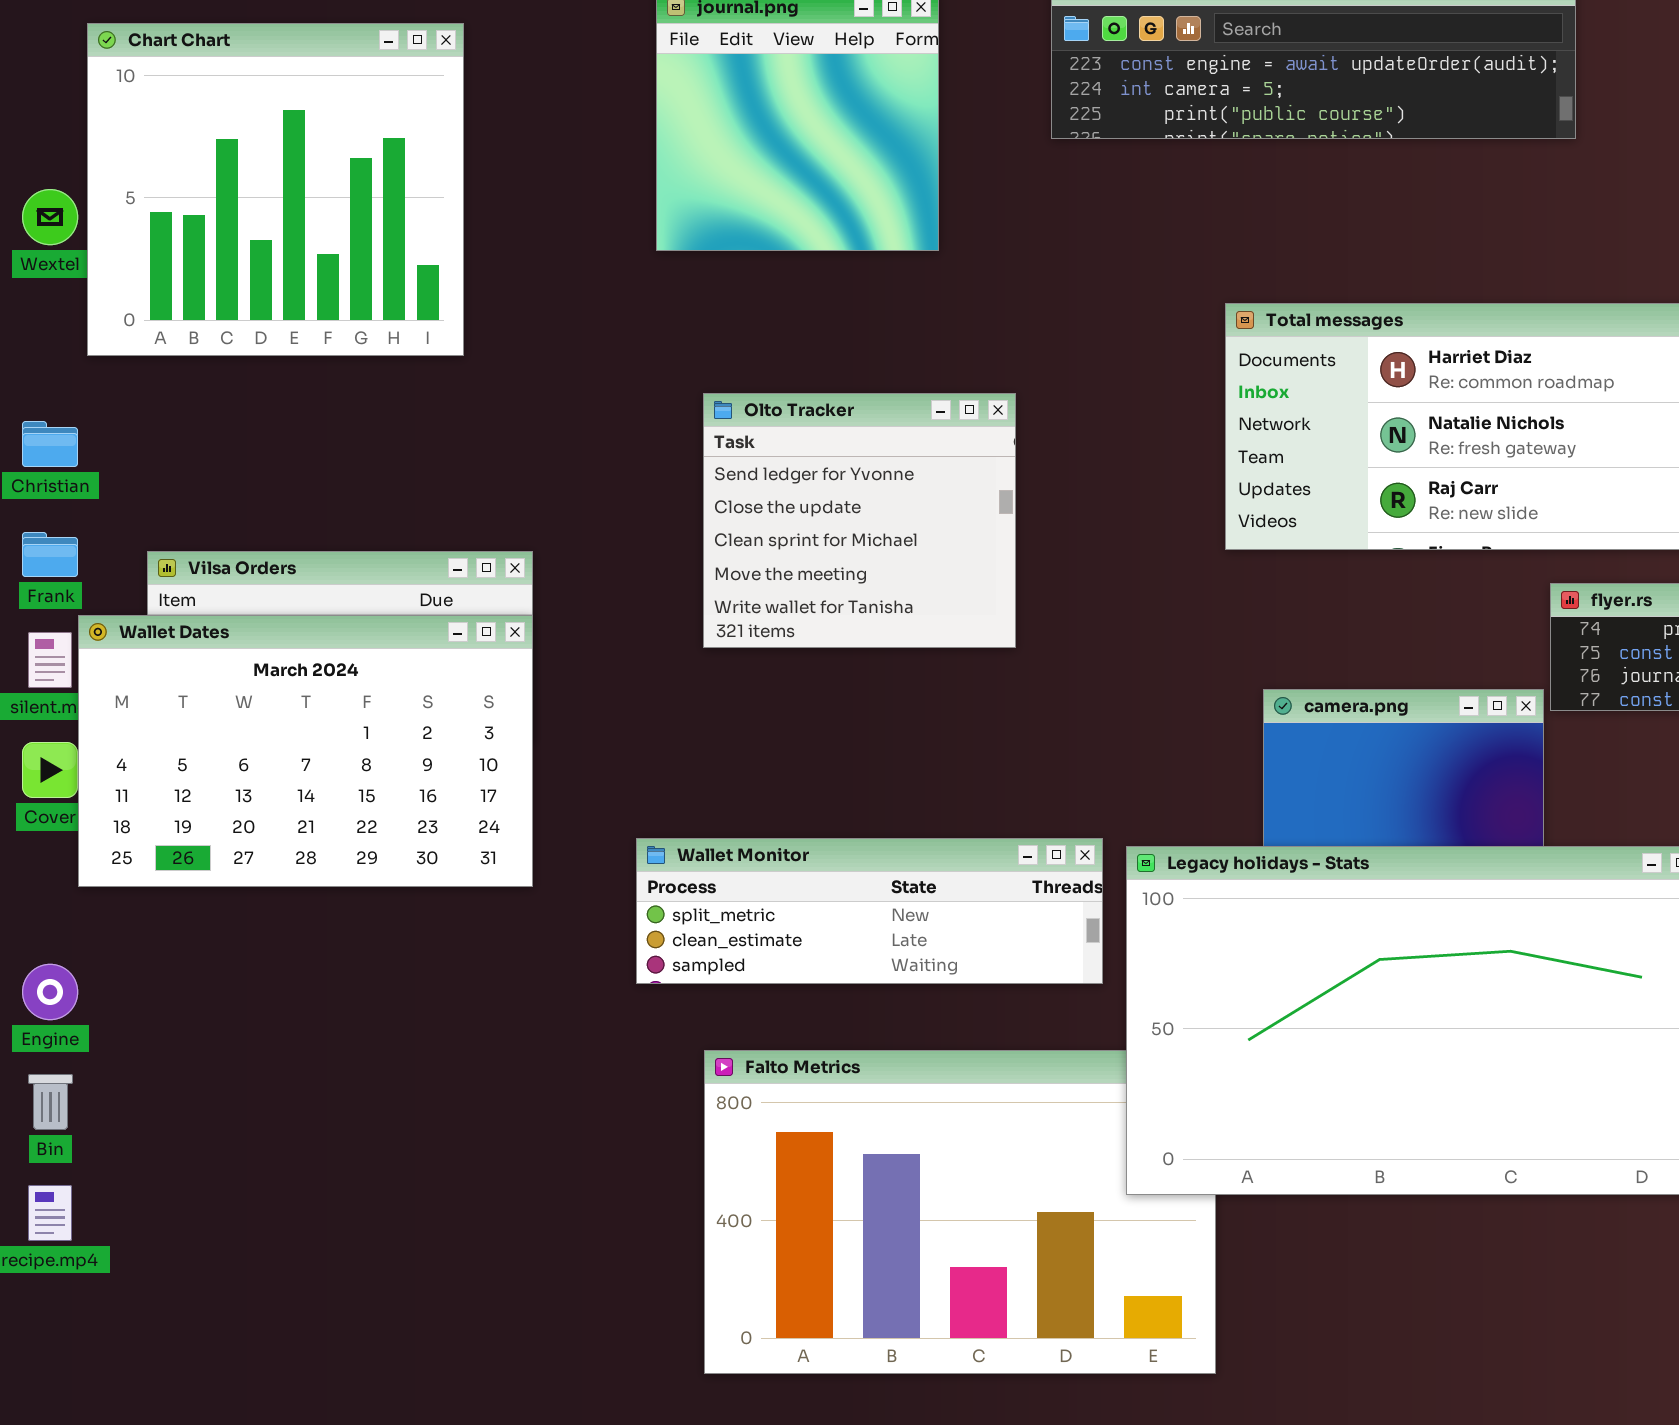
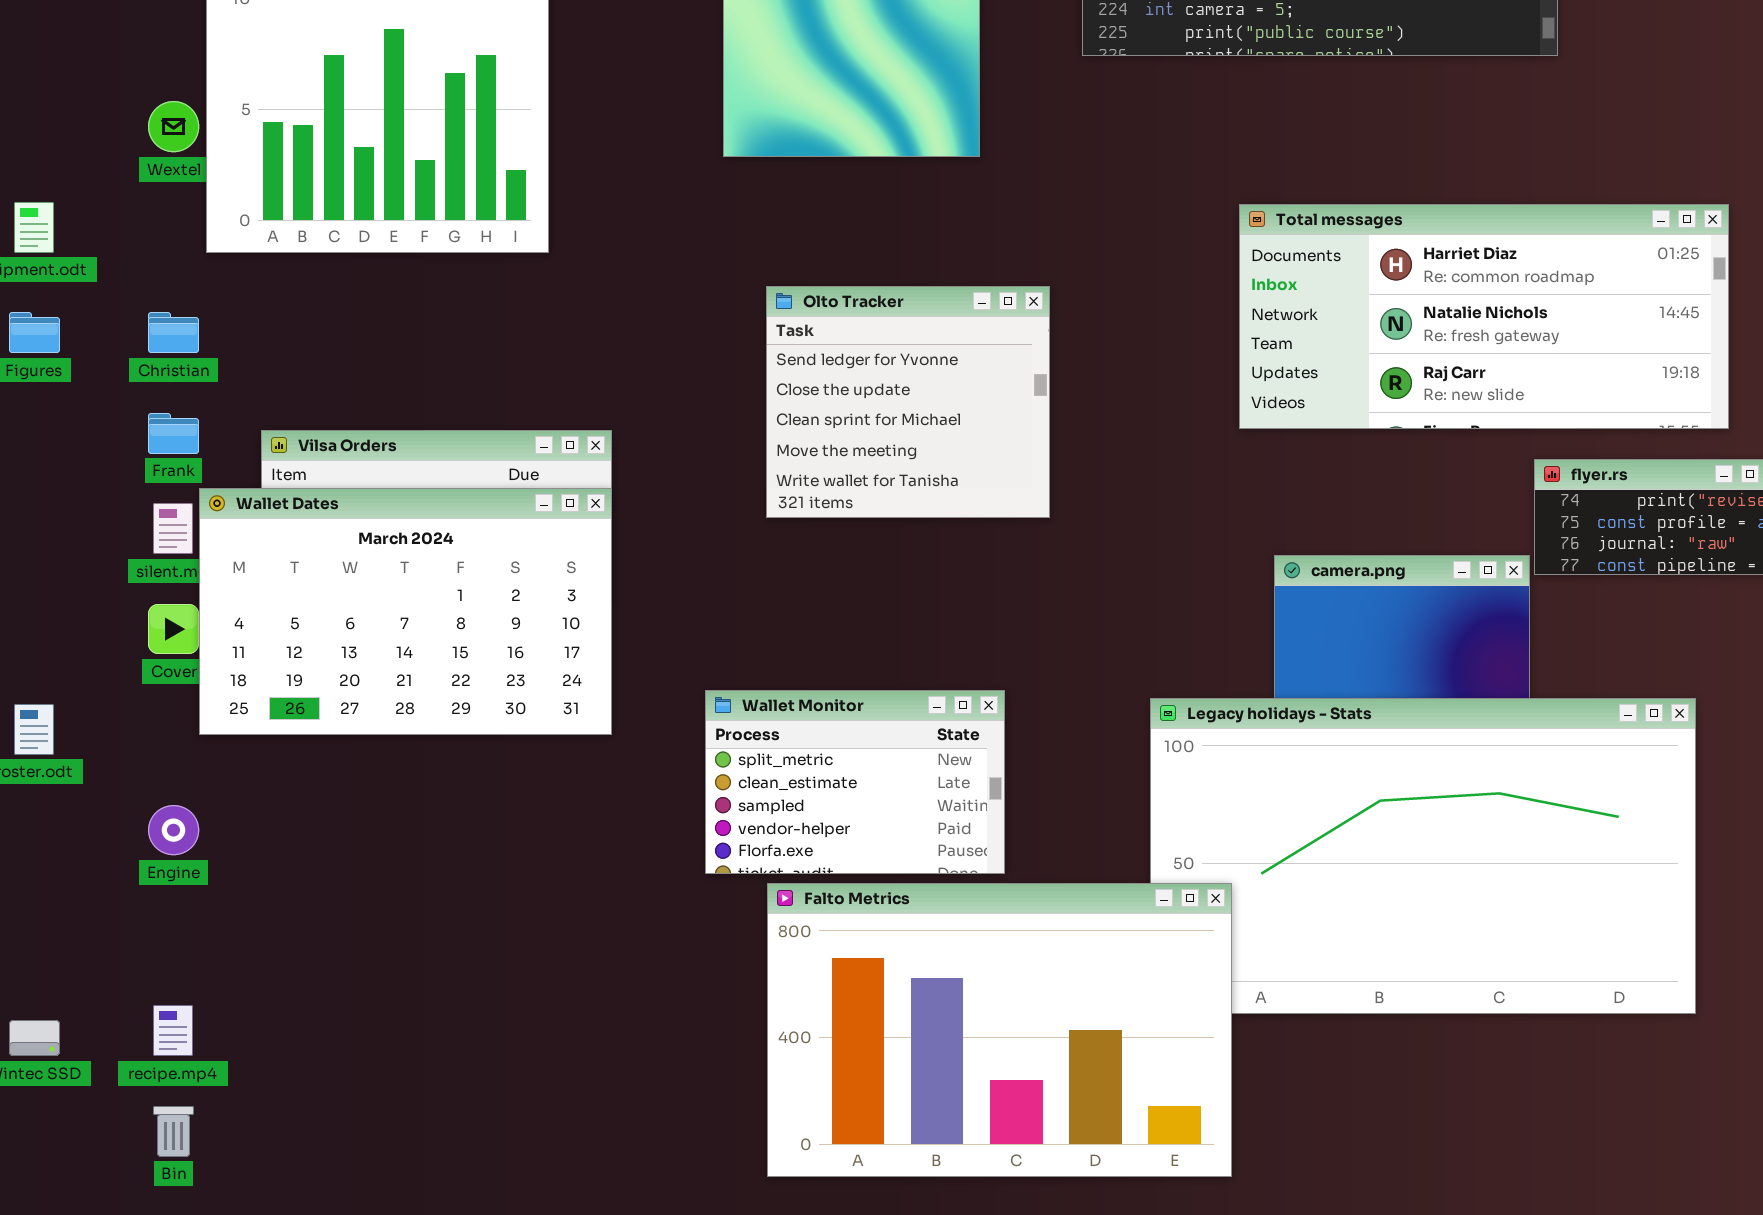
Wallet Monitor: [636,838,1103,984] -> [705,690,1005,874], resized
Falto Metrics: [704,1050,1216,1374] -> [767,883,1232,1177], raised
Bin: [28,1074,73,1130] -> [153,1106,194,1157], moved

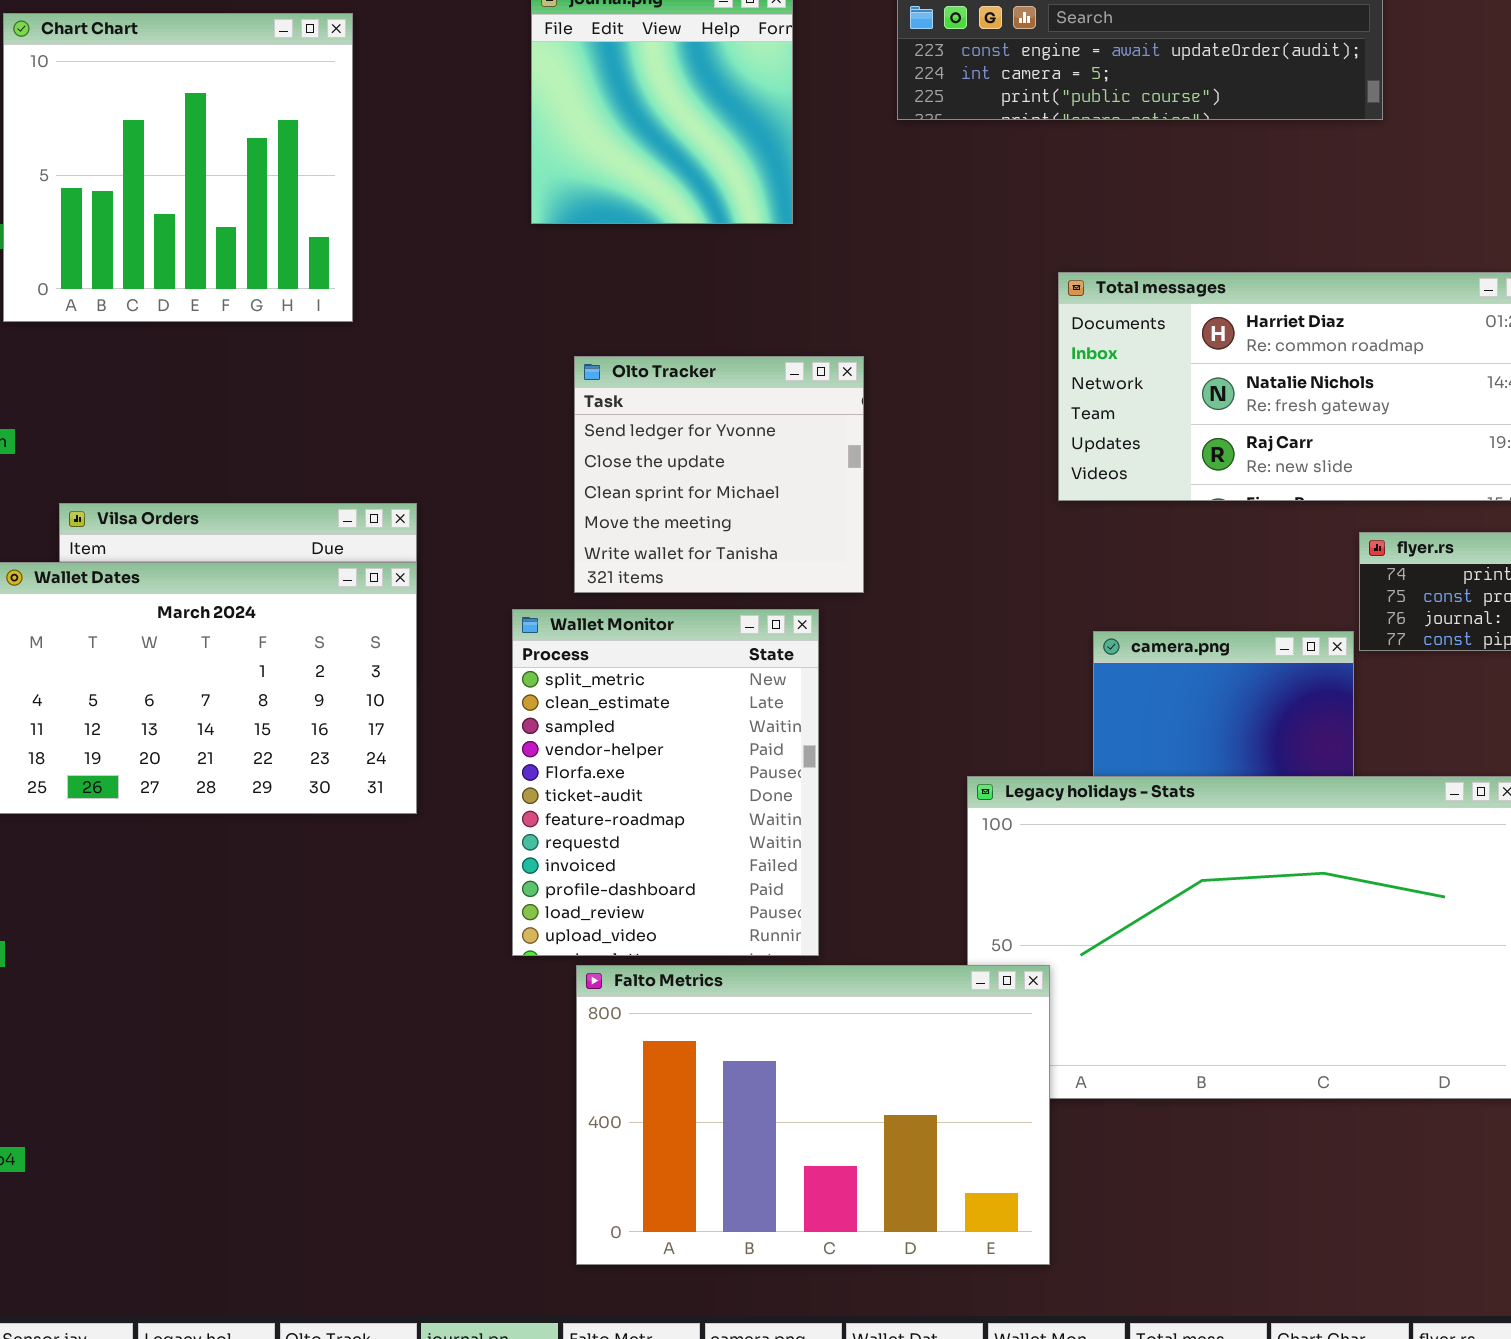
Wallet Monitor: [705,690,1005,874] -> [512,609,819,956], resized

